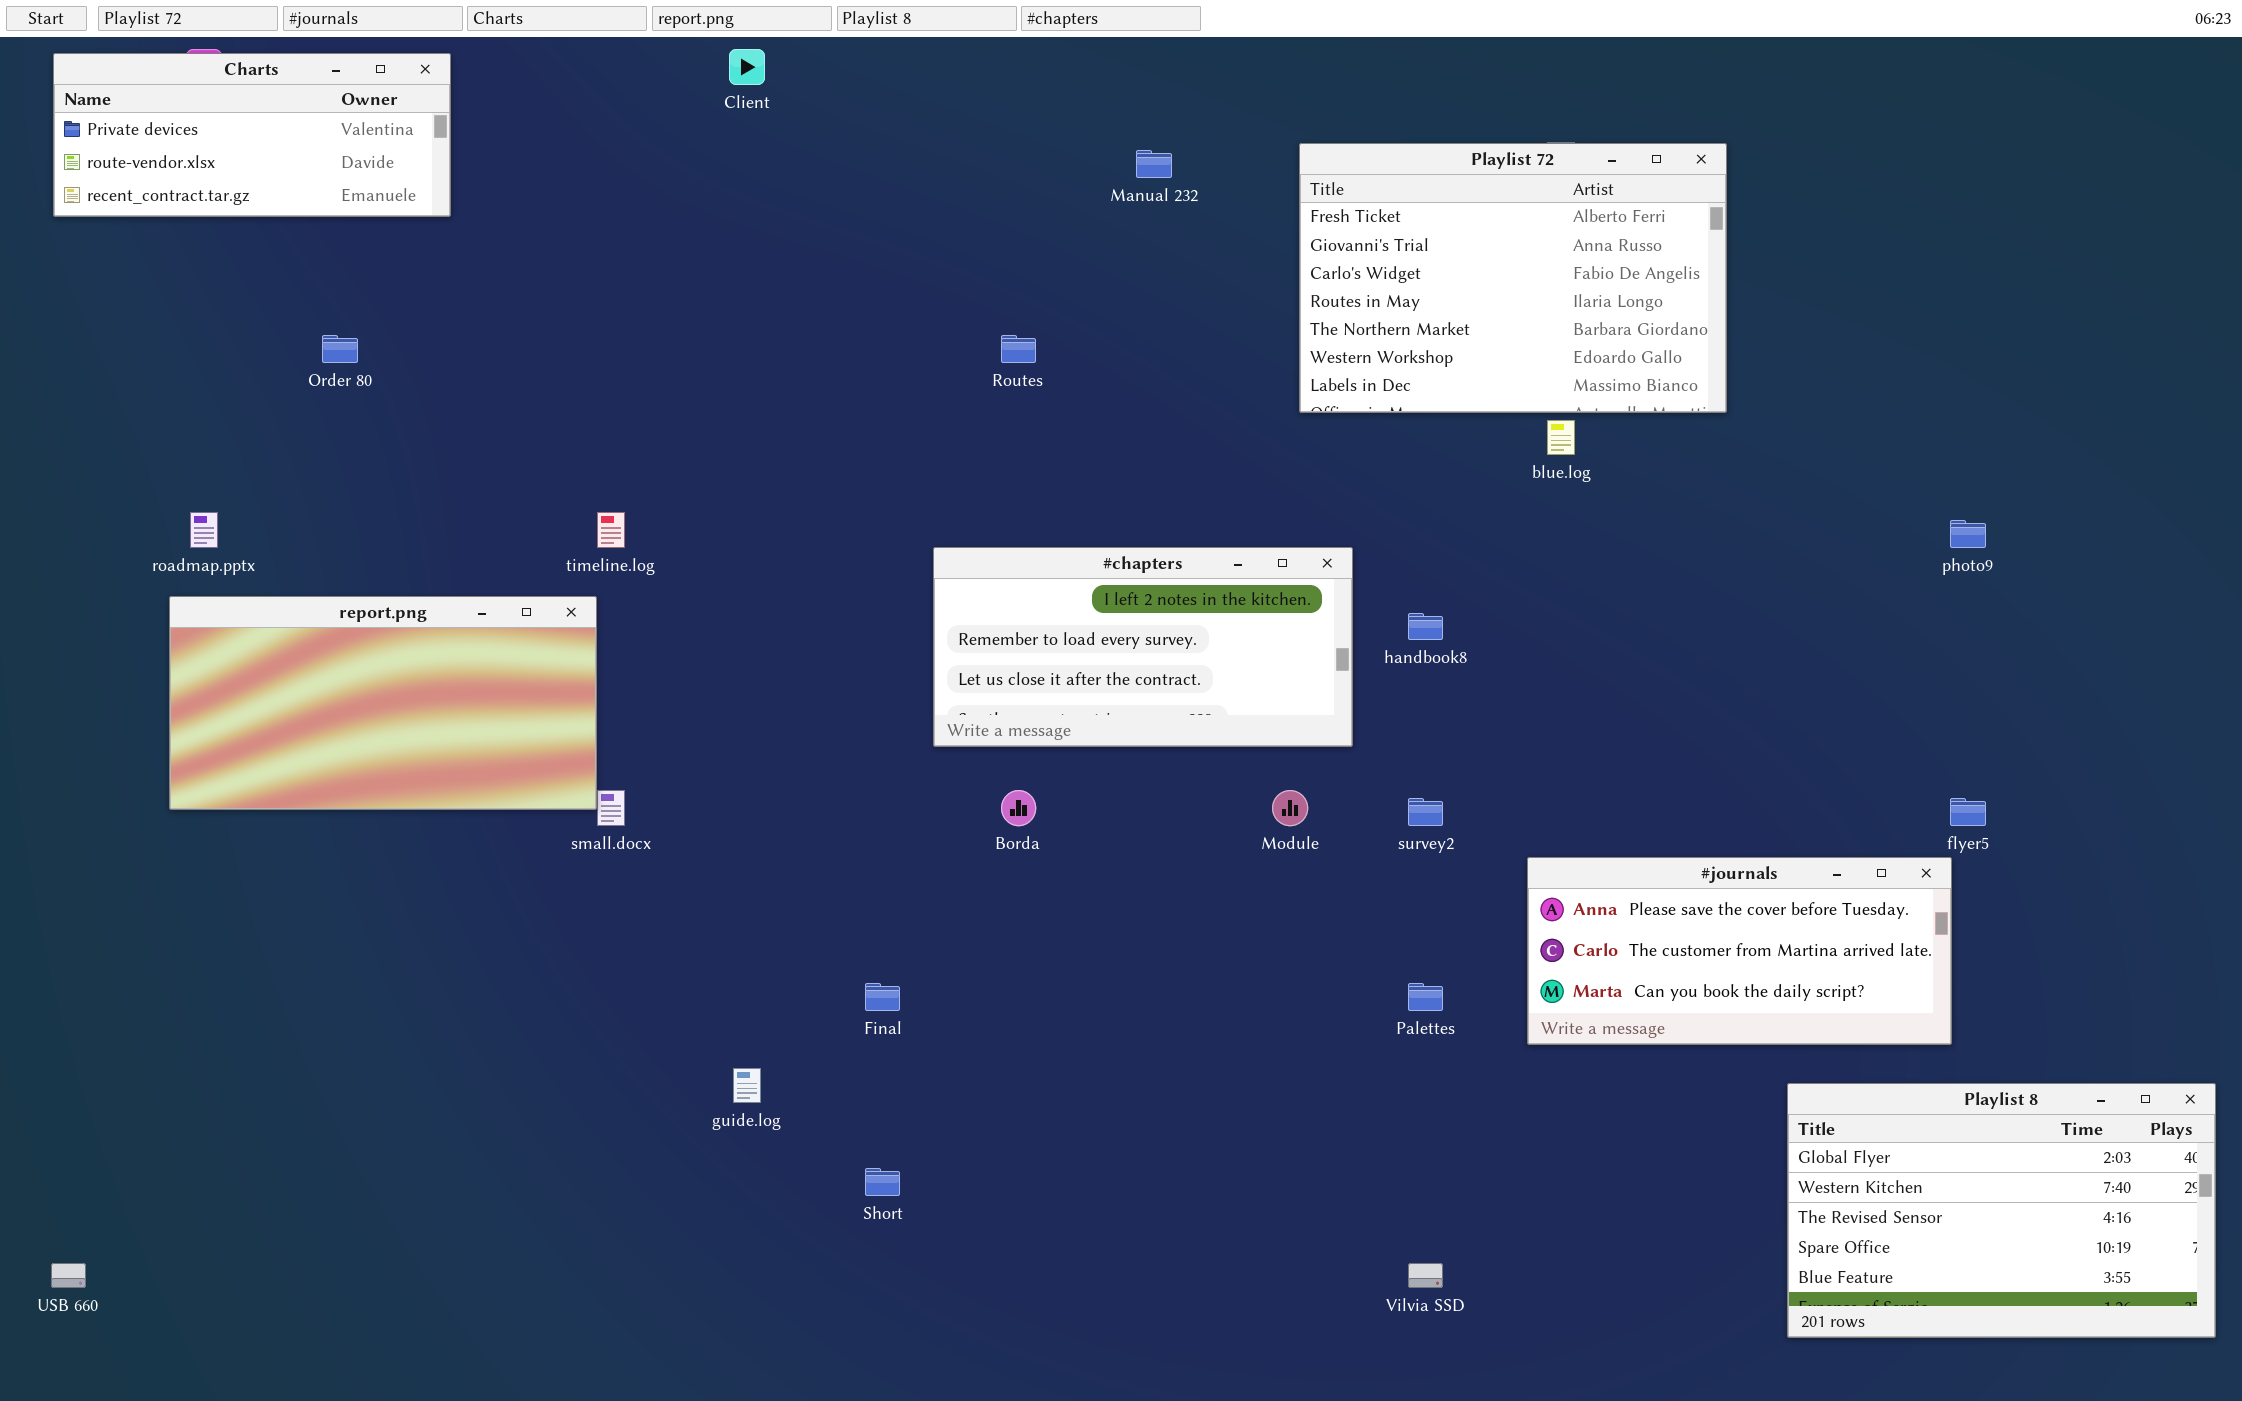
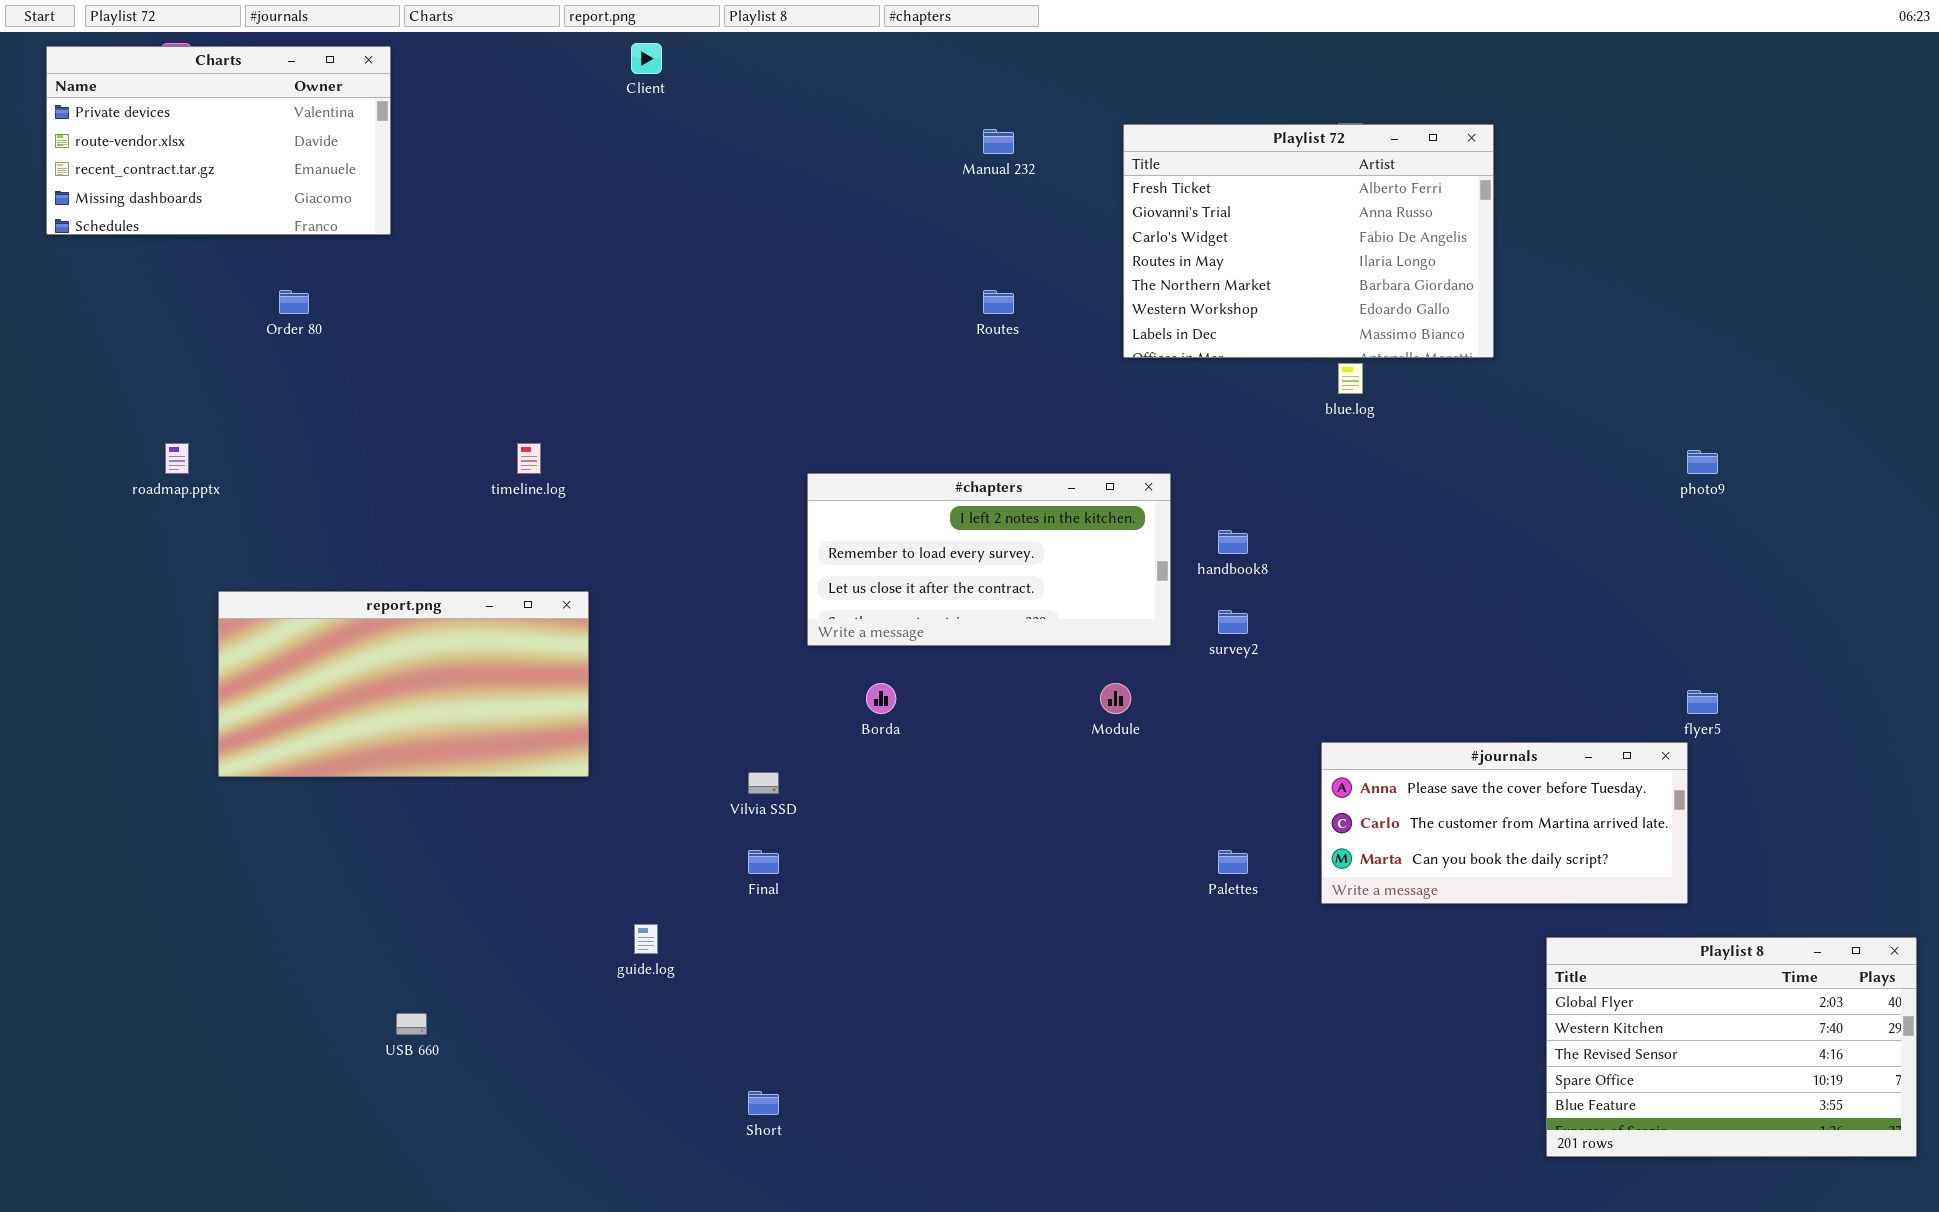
Charts: [53,53,451,217] -> [46,46,391,235], resized
Routes: [1001,335,1036,363] -> [983,290,1014,314], moved
report.png: [169,596,597,810] -> [218,591,589,777], moved
survey2: [1408,798,1443,826] -> [1218,610,1248,634], moved
Short: [865,1168,900,1196] -> [748,1091,779,1115], moved
USB 660: [51,1263,86,1288] -> [396,1013,427,1035], moved
Vilvia SSD: [1408,1263,1443,1288] -> [748,772,779,794], moved

